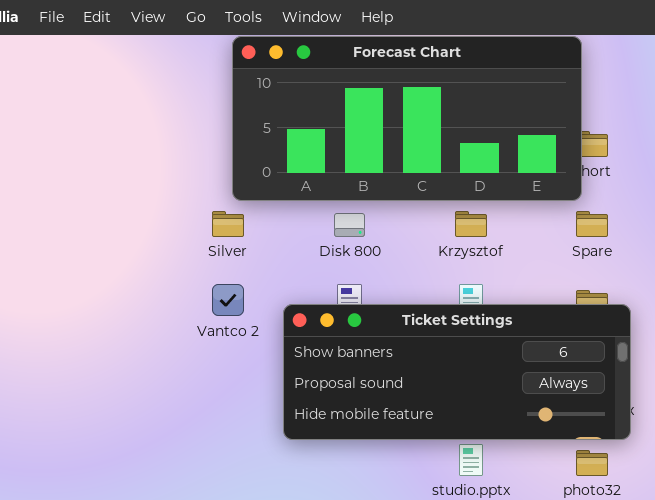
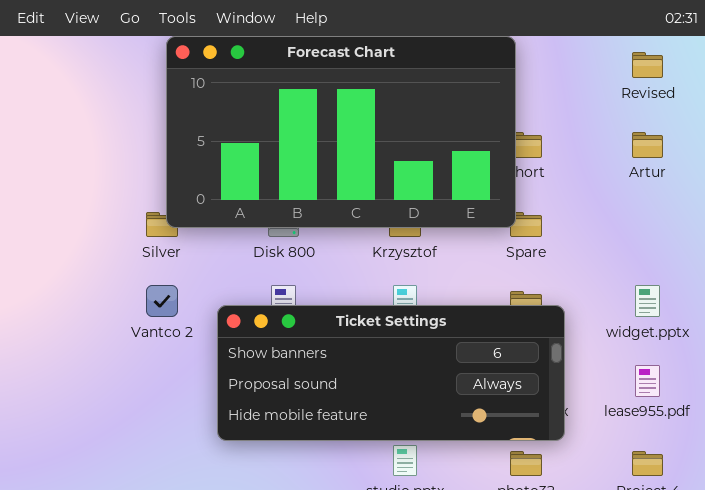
Forecast Chart: [232,36,582,201] -> [166,36,516,228], resized

